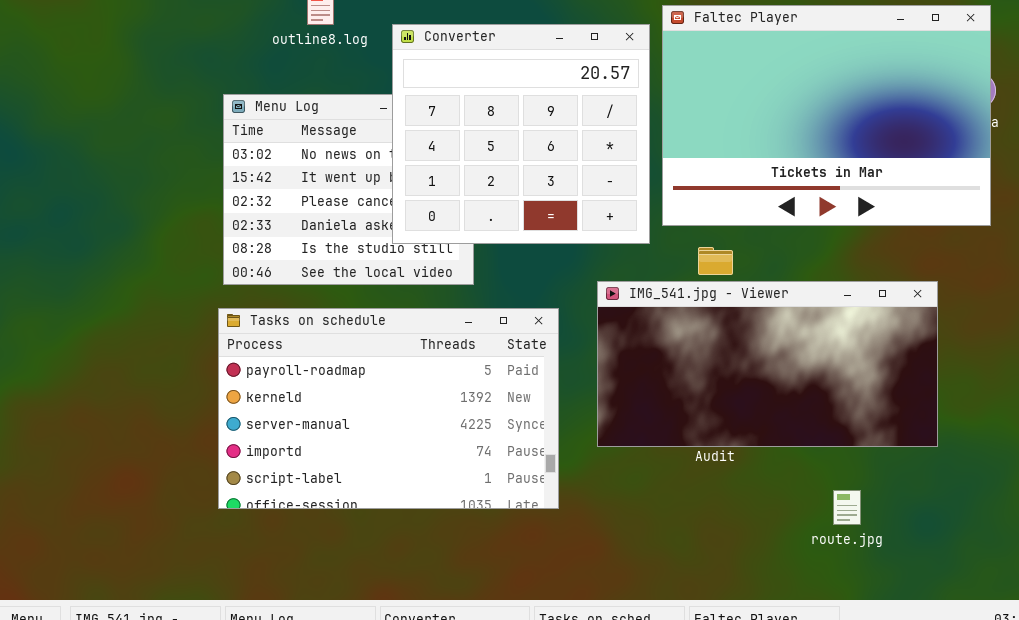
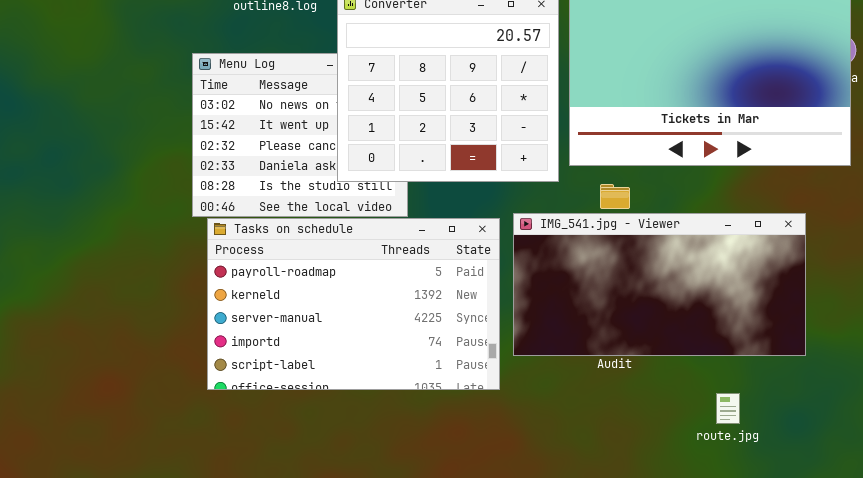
Tasks on schedule: [218,308,559,509] -> [207,218,500,390], moved

